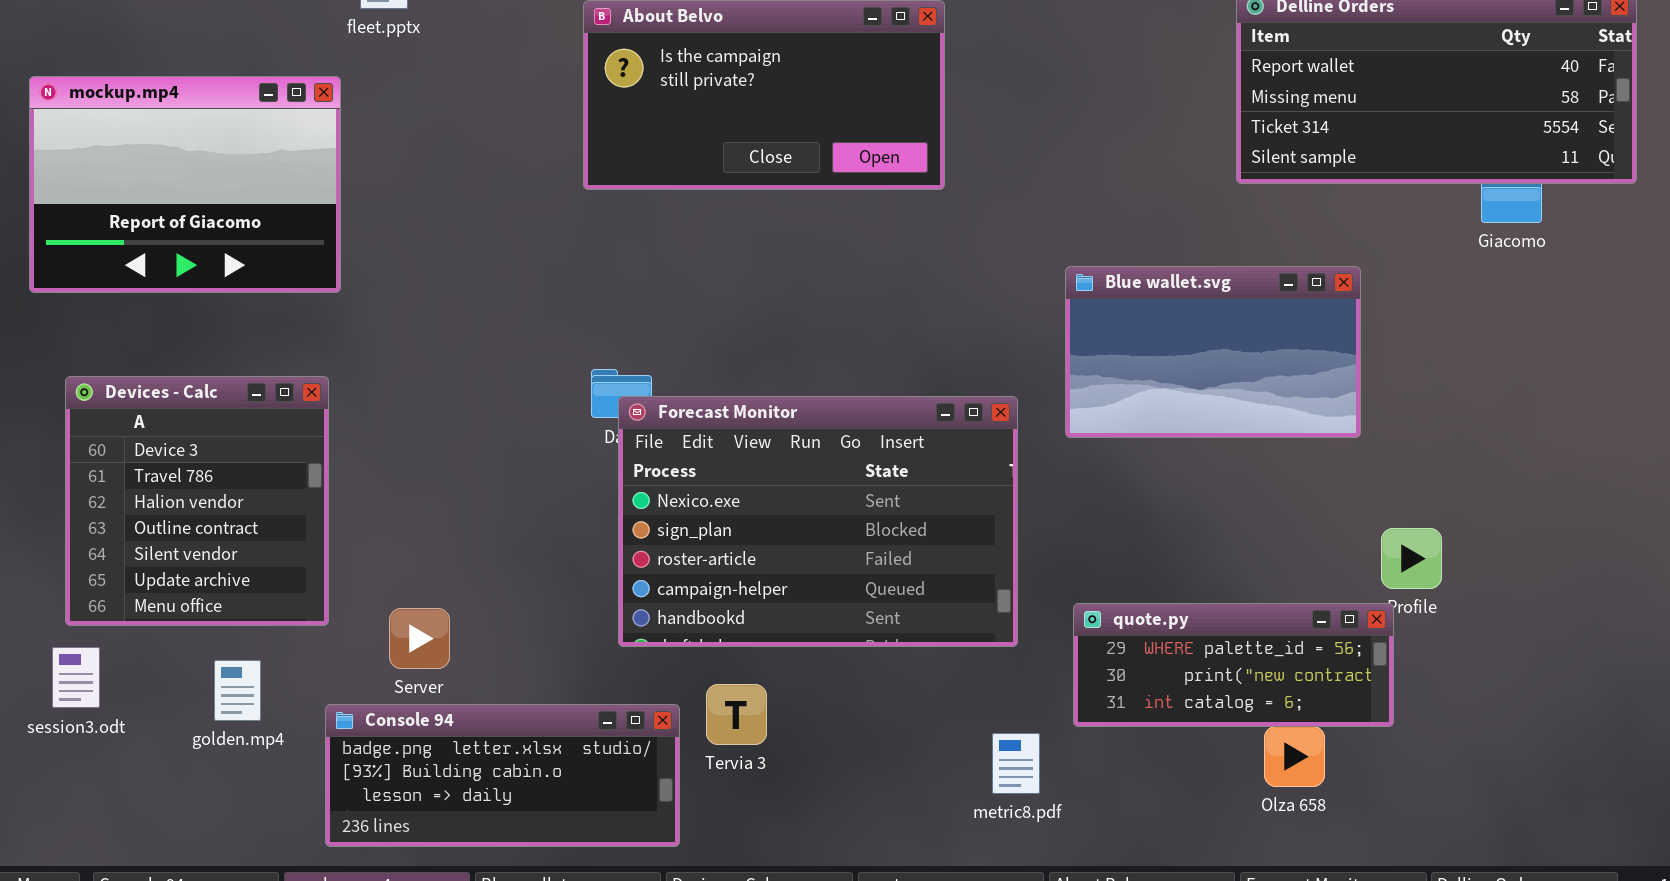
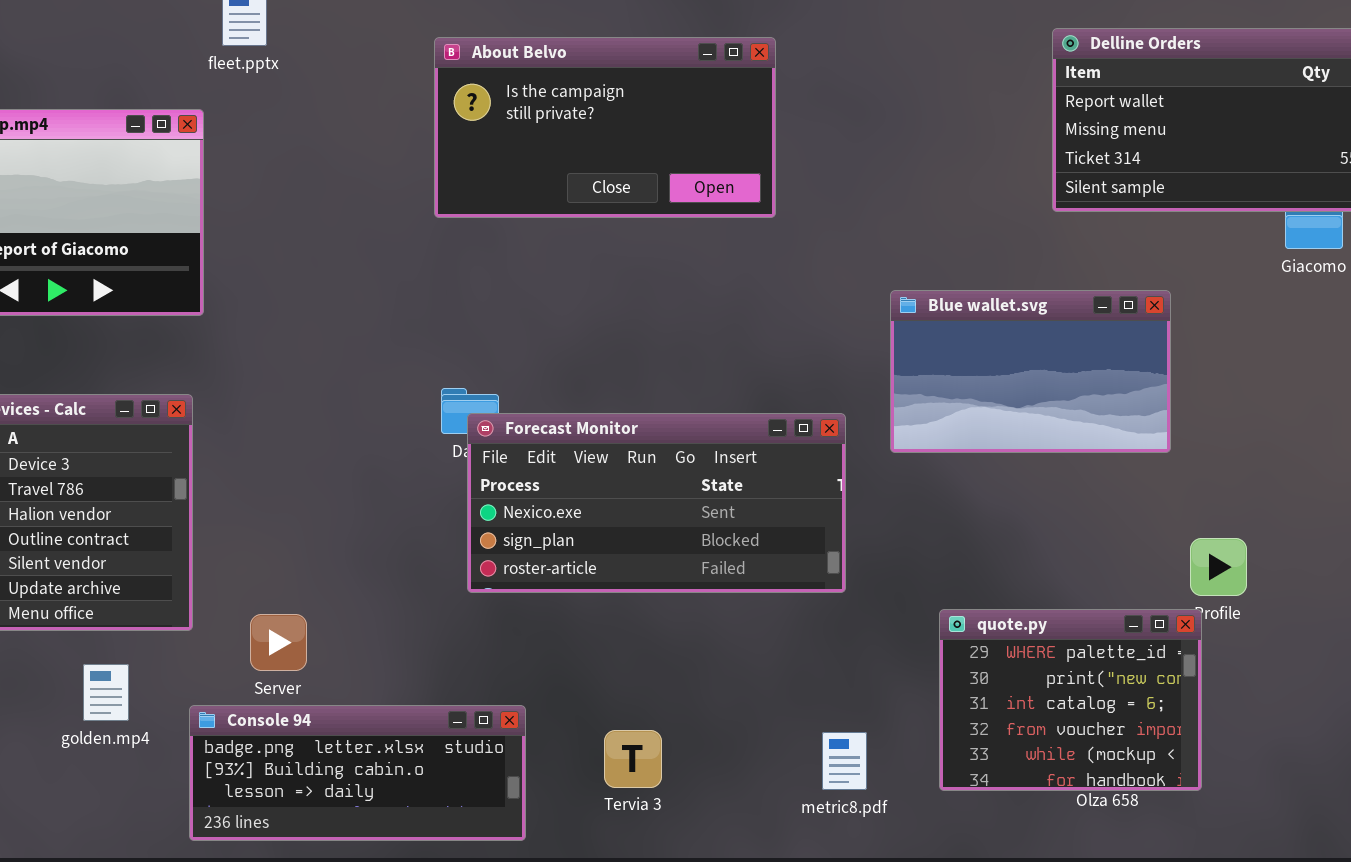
Forecast Monitor: [618,396,1018,647] -> [467,413,846,593], resized
quote.py: [1073,603,1394,727] -> [939,609,1202,791], resized
Tervia 3: [706,684,767,745] -> [604,730,662,788], moved

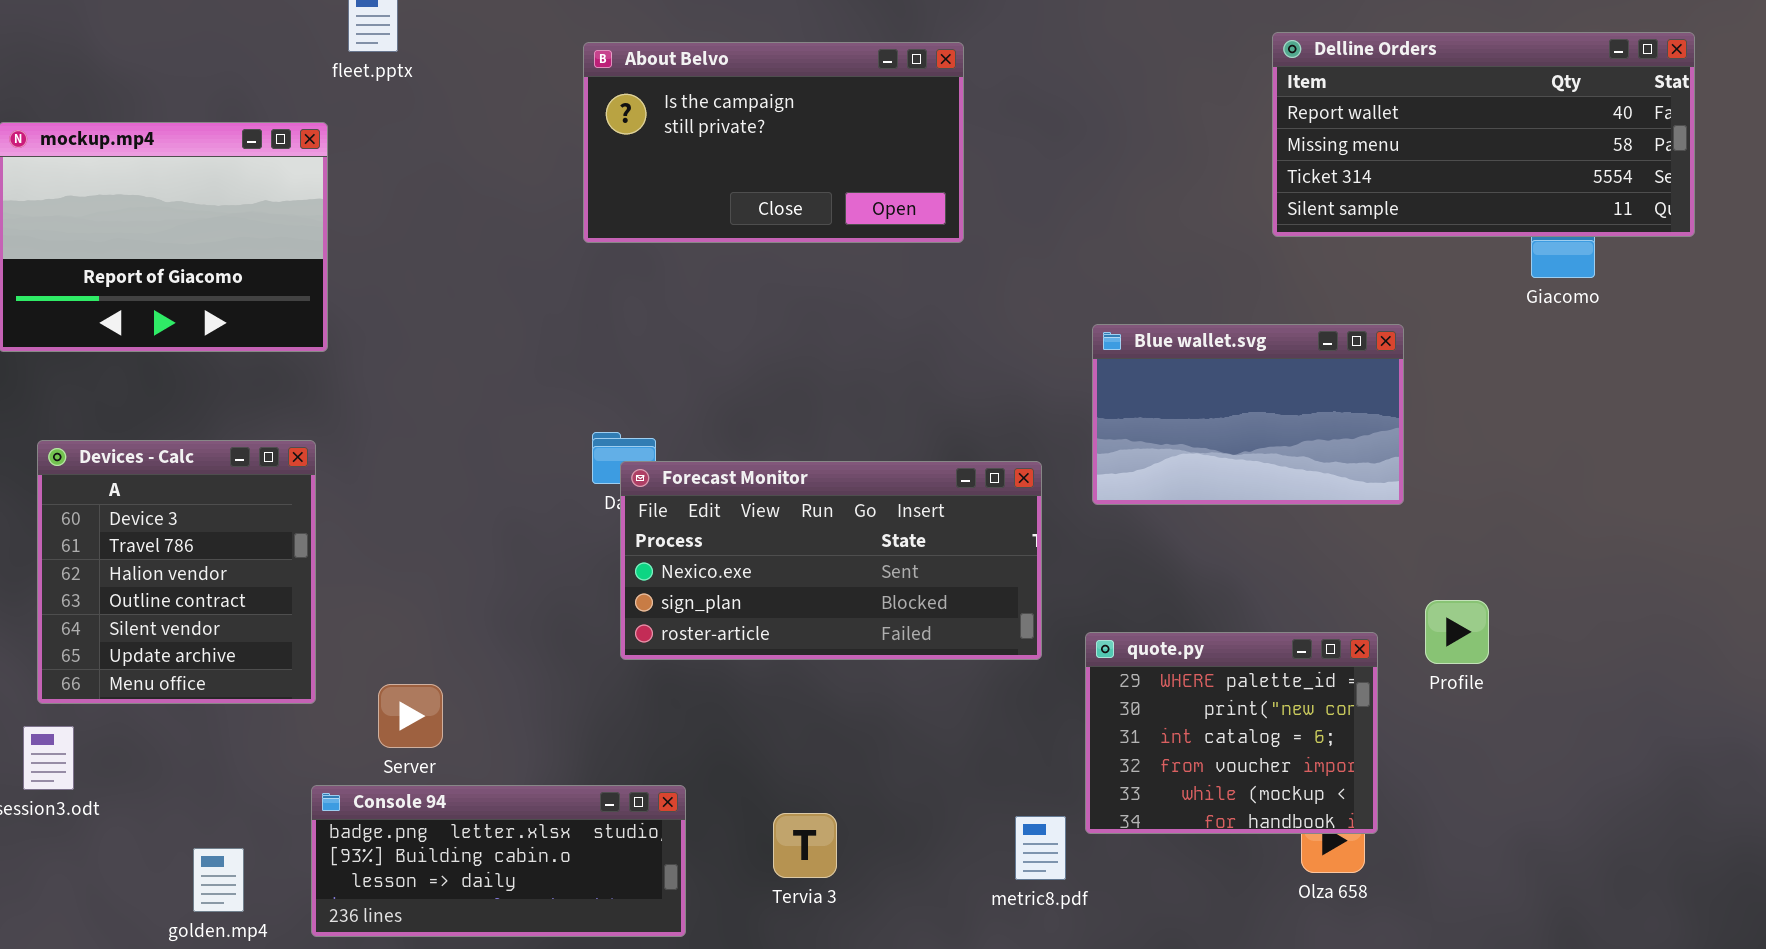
quote.py: [939,609,1202,791] -> [1085,632,1378,834], moved
golden.mp4: [83,664,129,721] -> [193,848,244,912], moved

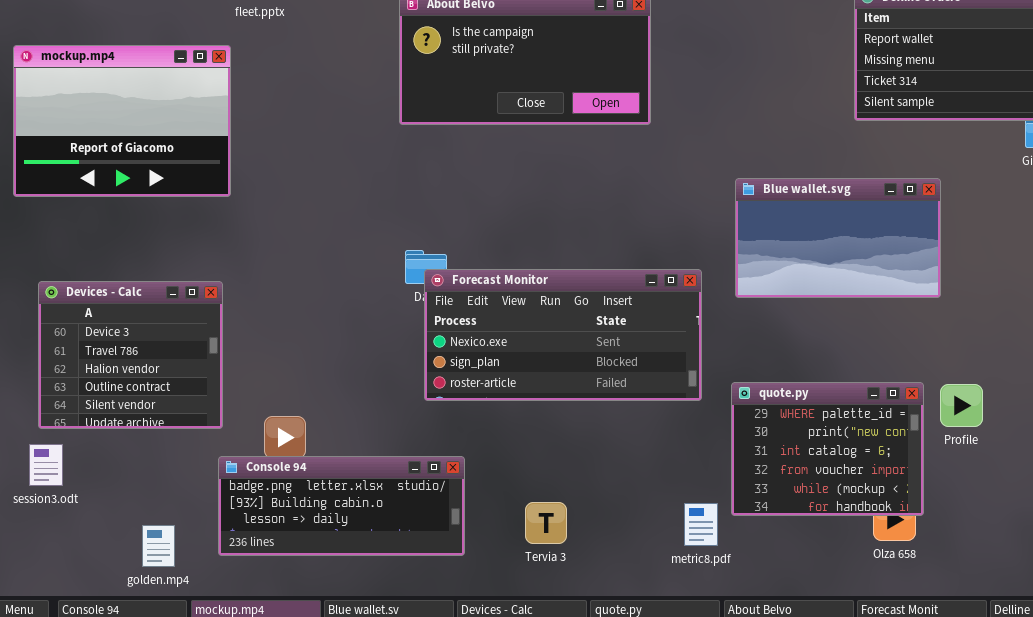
Devices - Calc: [37,440,316,704] -> [38,281,223,429], resized
Profile: [1425,600,1489,664] -> [940,384,983,427], moved
Console 94: [311,785,686,937] -> [218,456,465,556], moved

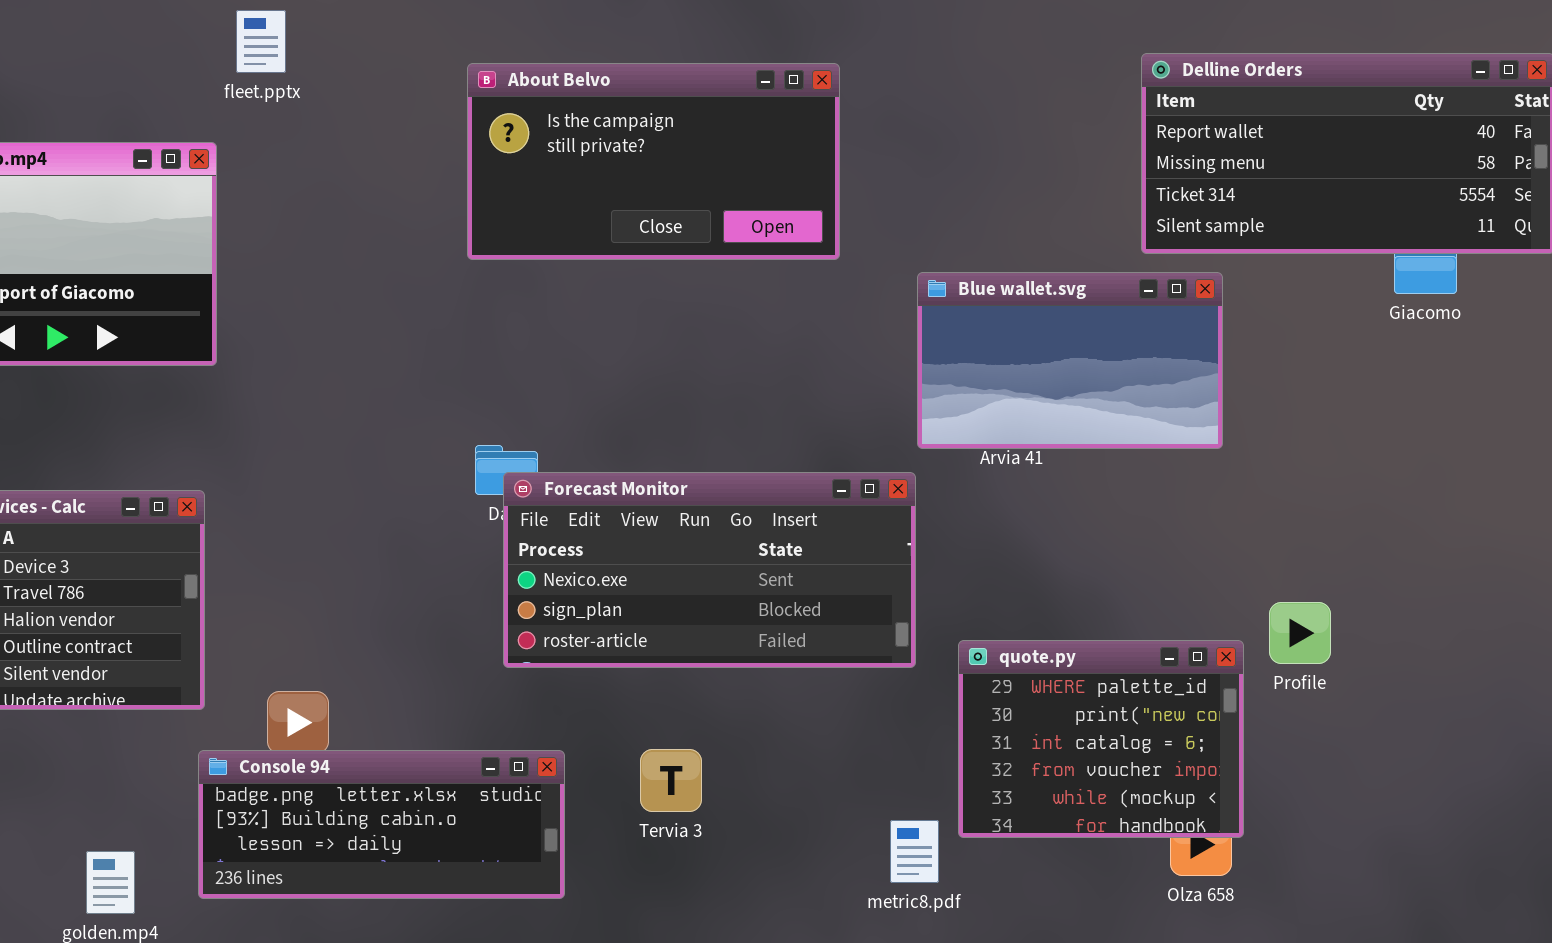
Blue wallet.svg: [735,178,941,298] -> [917,272,1223,449], moved
Profile: [940,384,983,427] -> [1269,602,1331,664], moved
Tervia 3: [525,502,567,544] -> [640,749,702,812], moved

